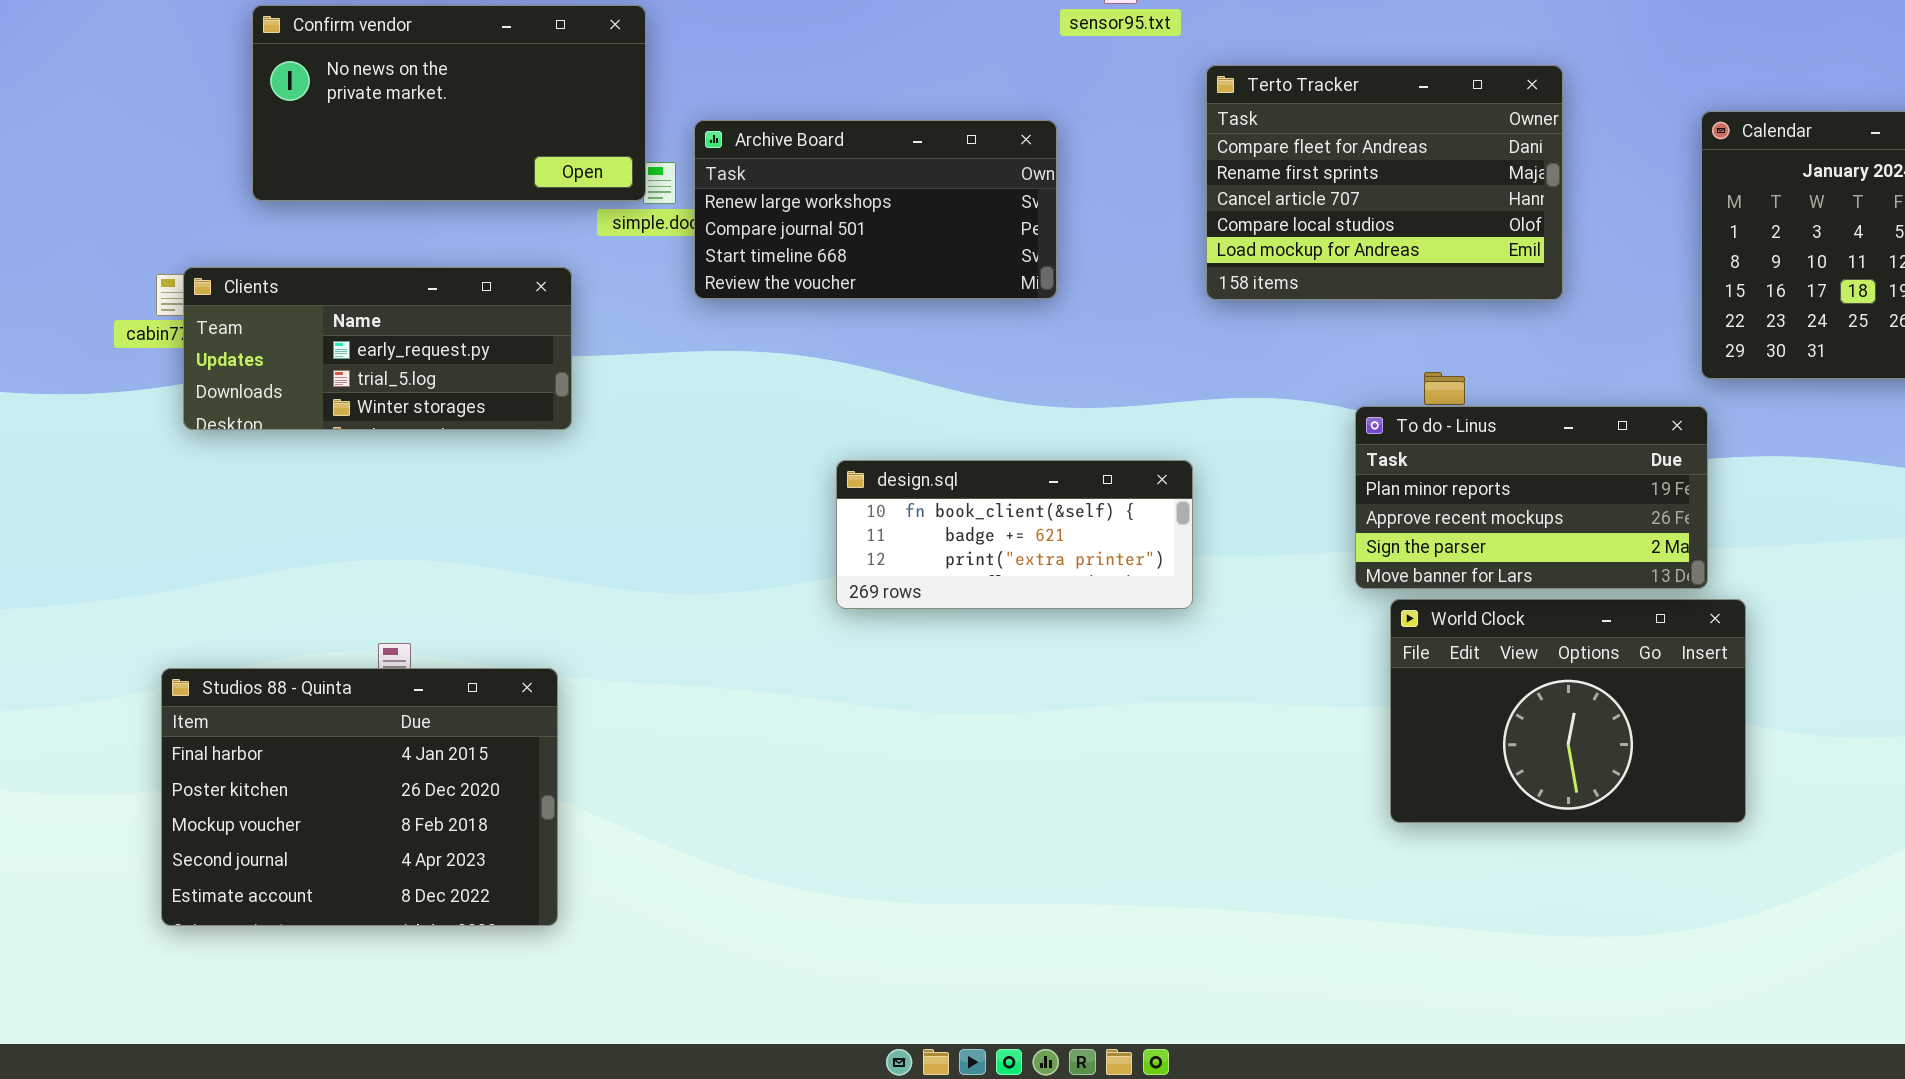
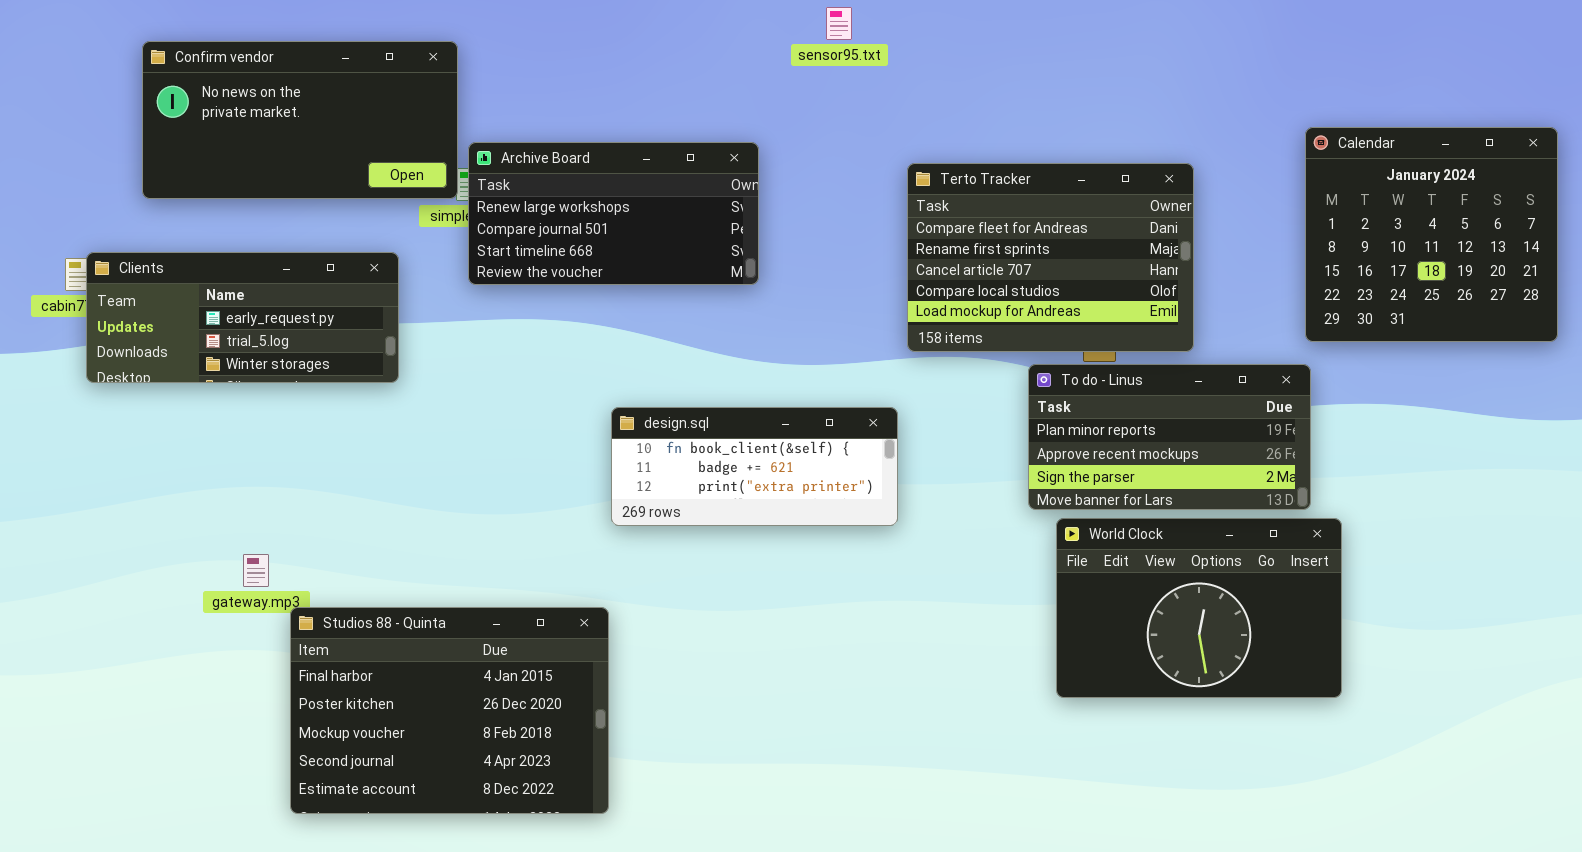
Terto Tracker: [1206,65,1563,300] -> [907,163,1194,352], moved
Archive Board: [694,120,1057,299] -> [468,142,759,285], moved
Studios 88 - Quinta: [161,668,558,926] -> [290,607,609,814], moved

